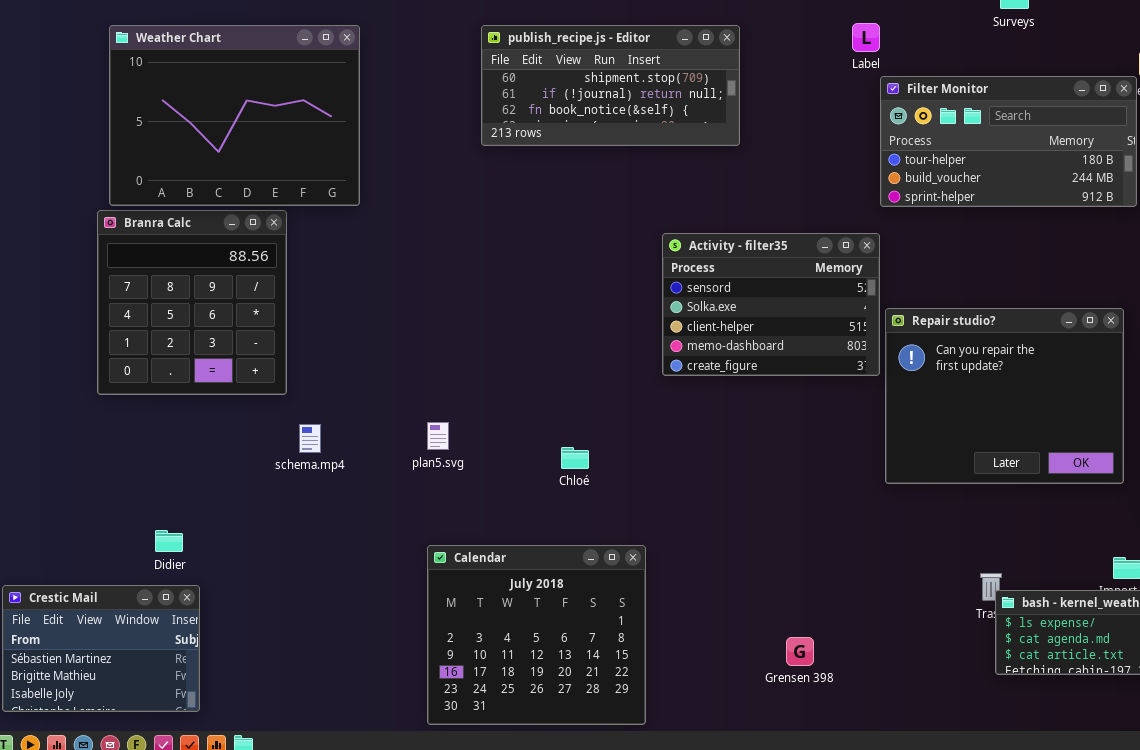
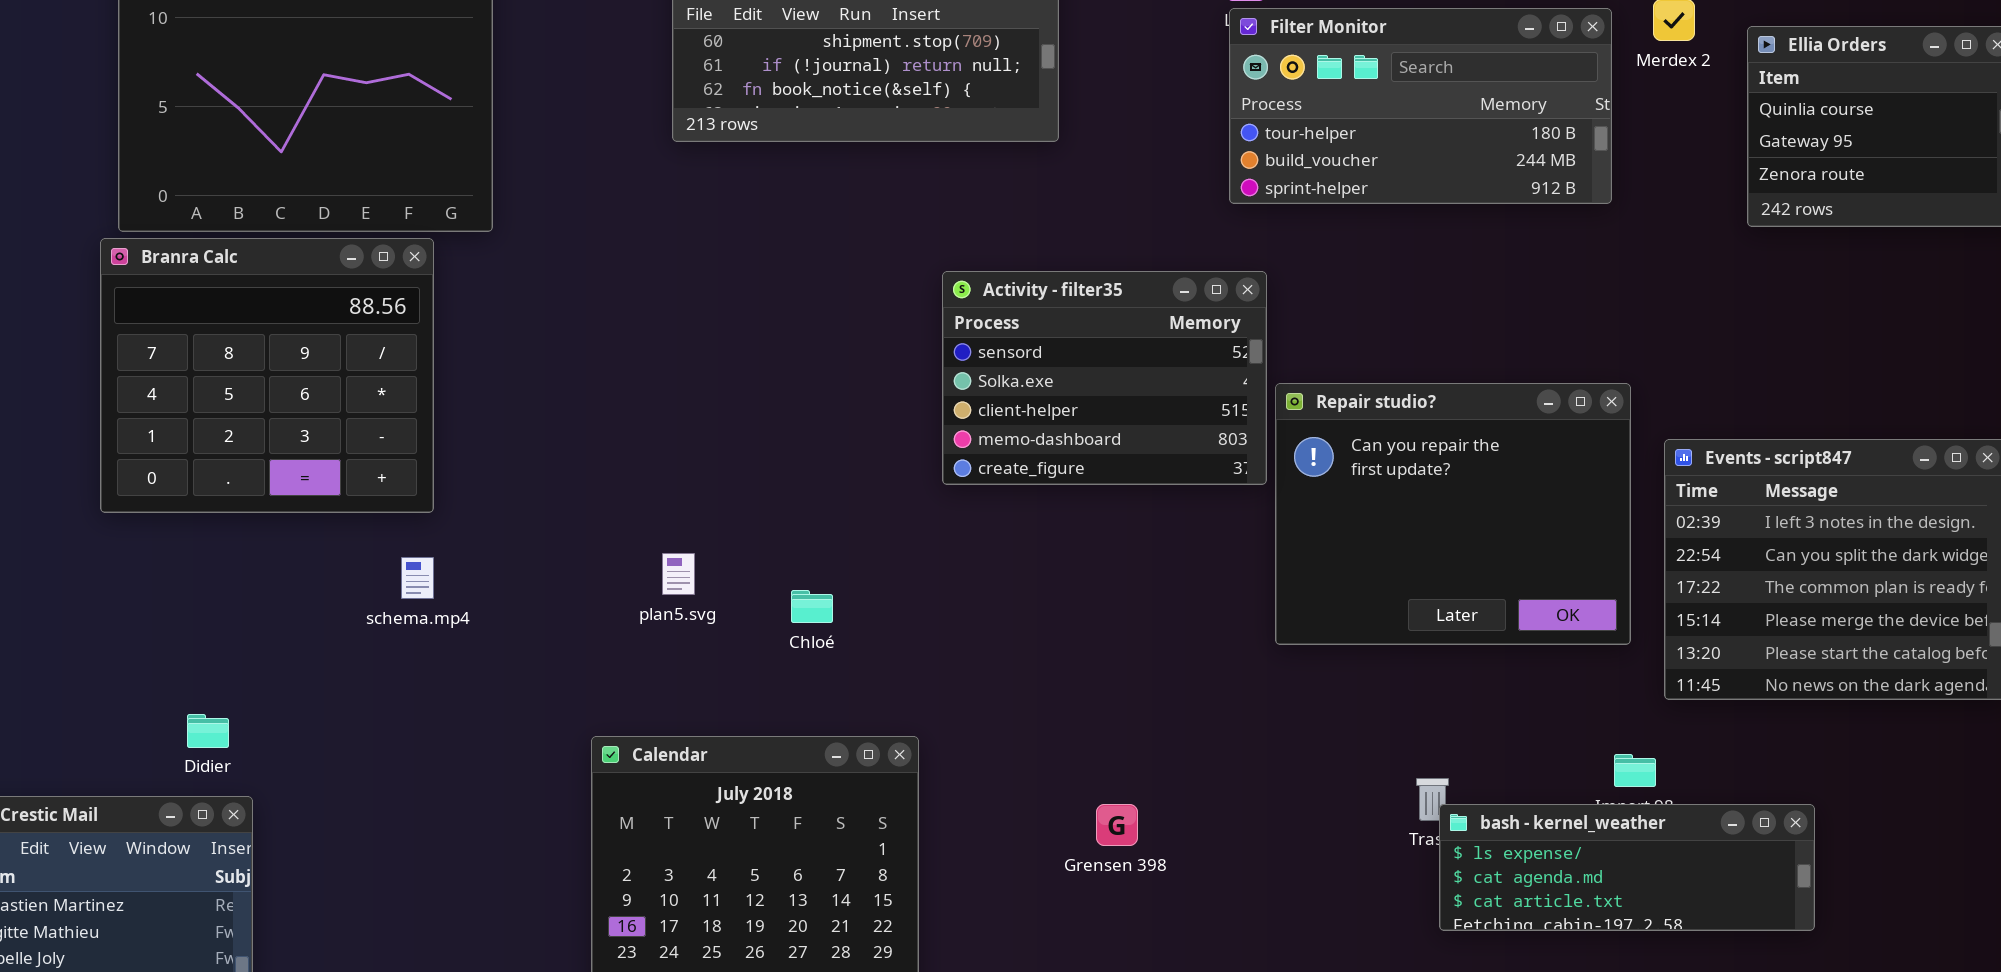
Filter Monitor: [880,76,1137,207] -> [1229,8,1612,204], moved
Branra Calc: [97,210,287,395] -> [100,238,434,513], resized
plan5.svg: [427,422,449,450] -> [662,553,695,595], moved
Grensen 398: [786,637,814,666] -> [1096,804,1138,846], moved

